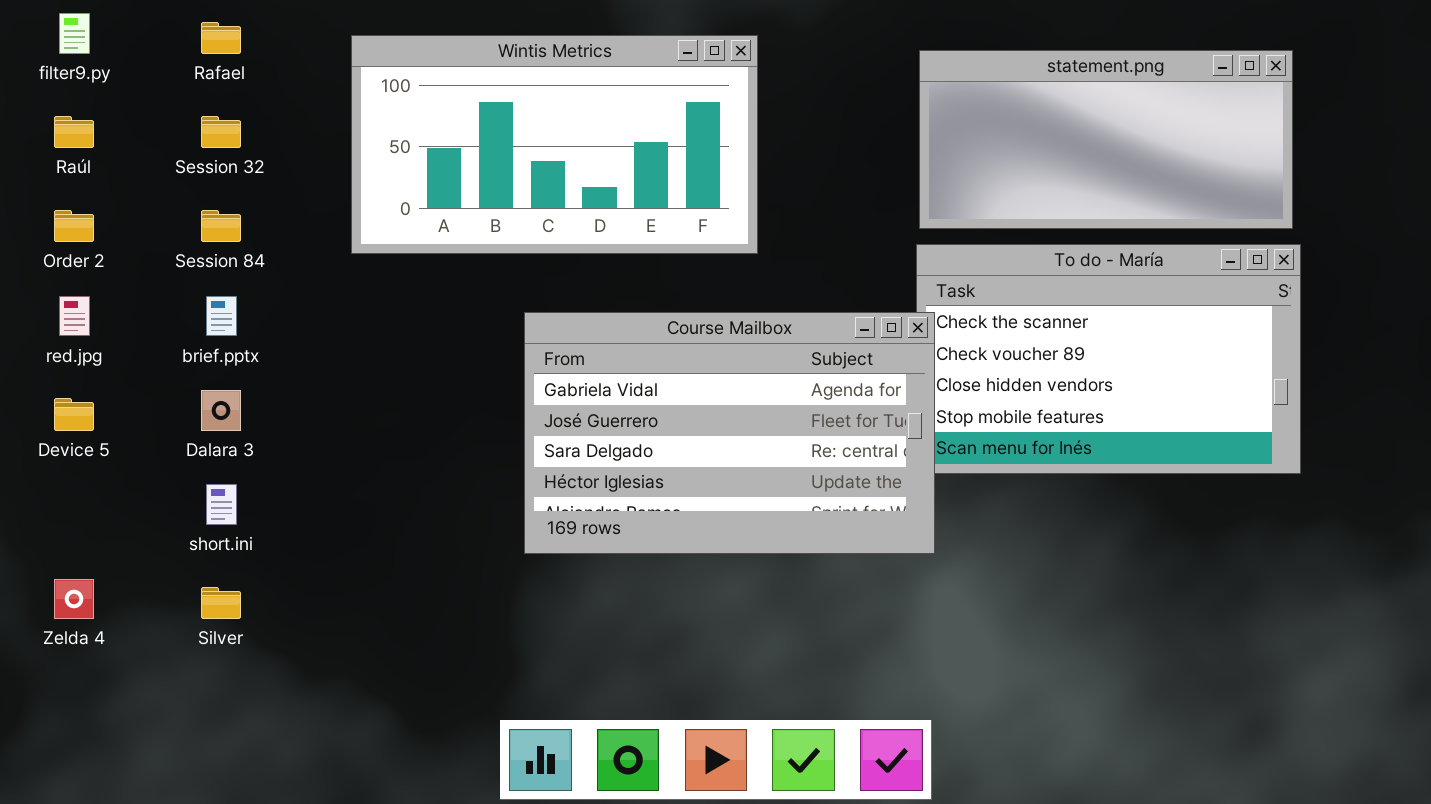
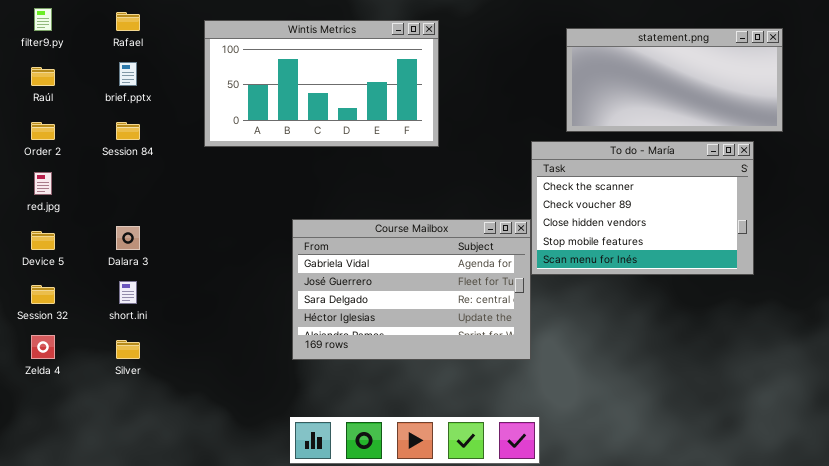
statement.png: [919,50,1293,229] -> [566,28,783,132], moved
Session 32: [201,116,241,148] -> [31,285,55,304], moved
brief.pptx: [206,296,237,336] -> [119,62,137,86], moved
Course Mailbox: [524,312,935,554] -> [292,219,531,360], moved

